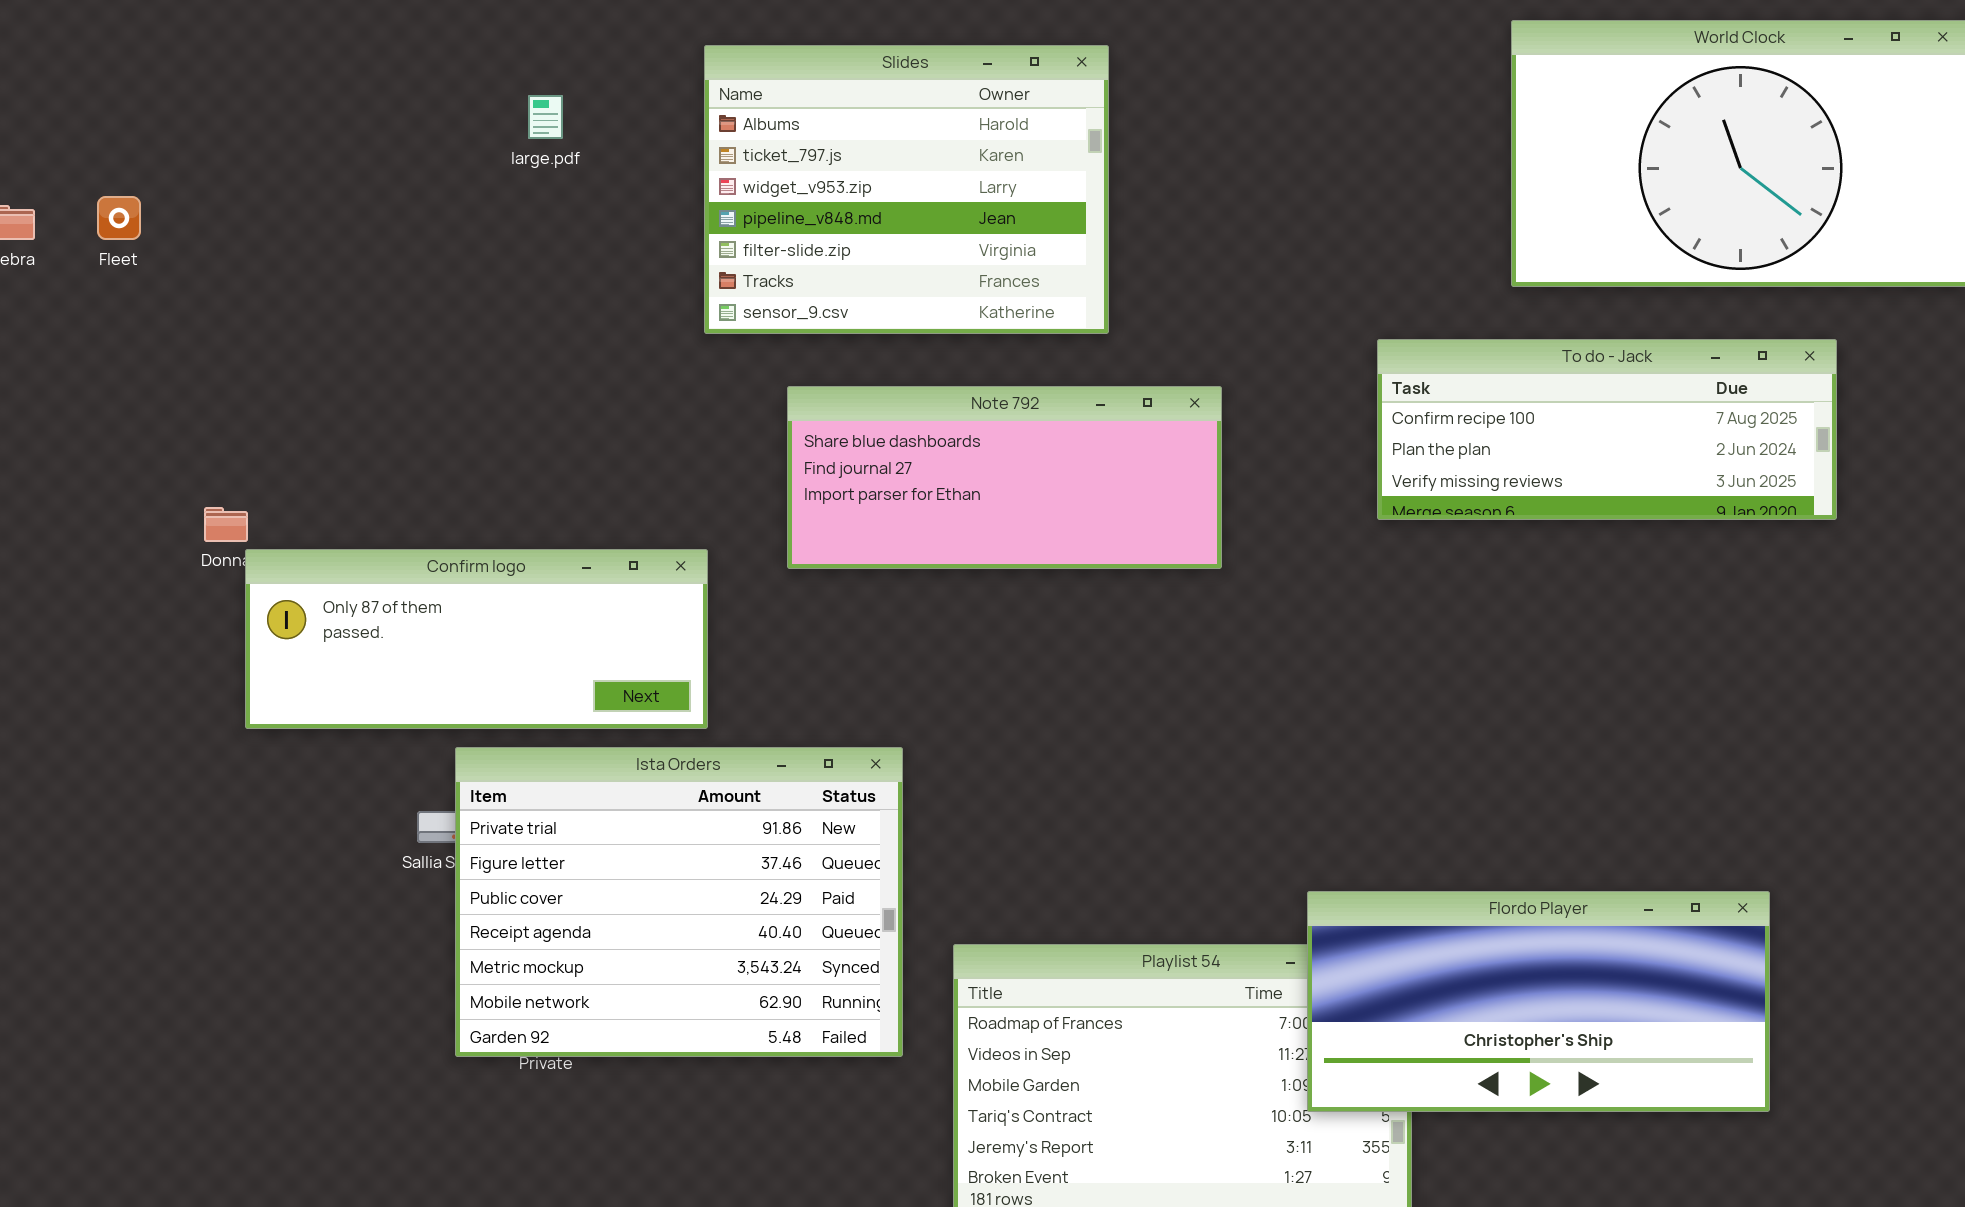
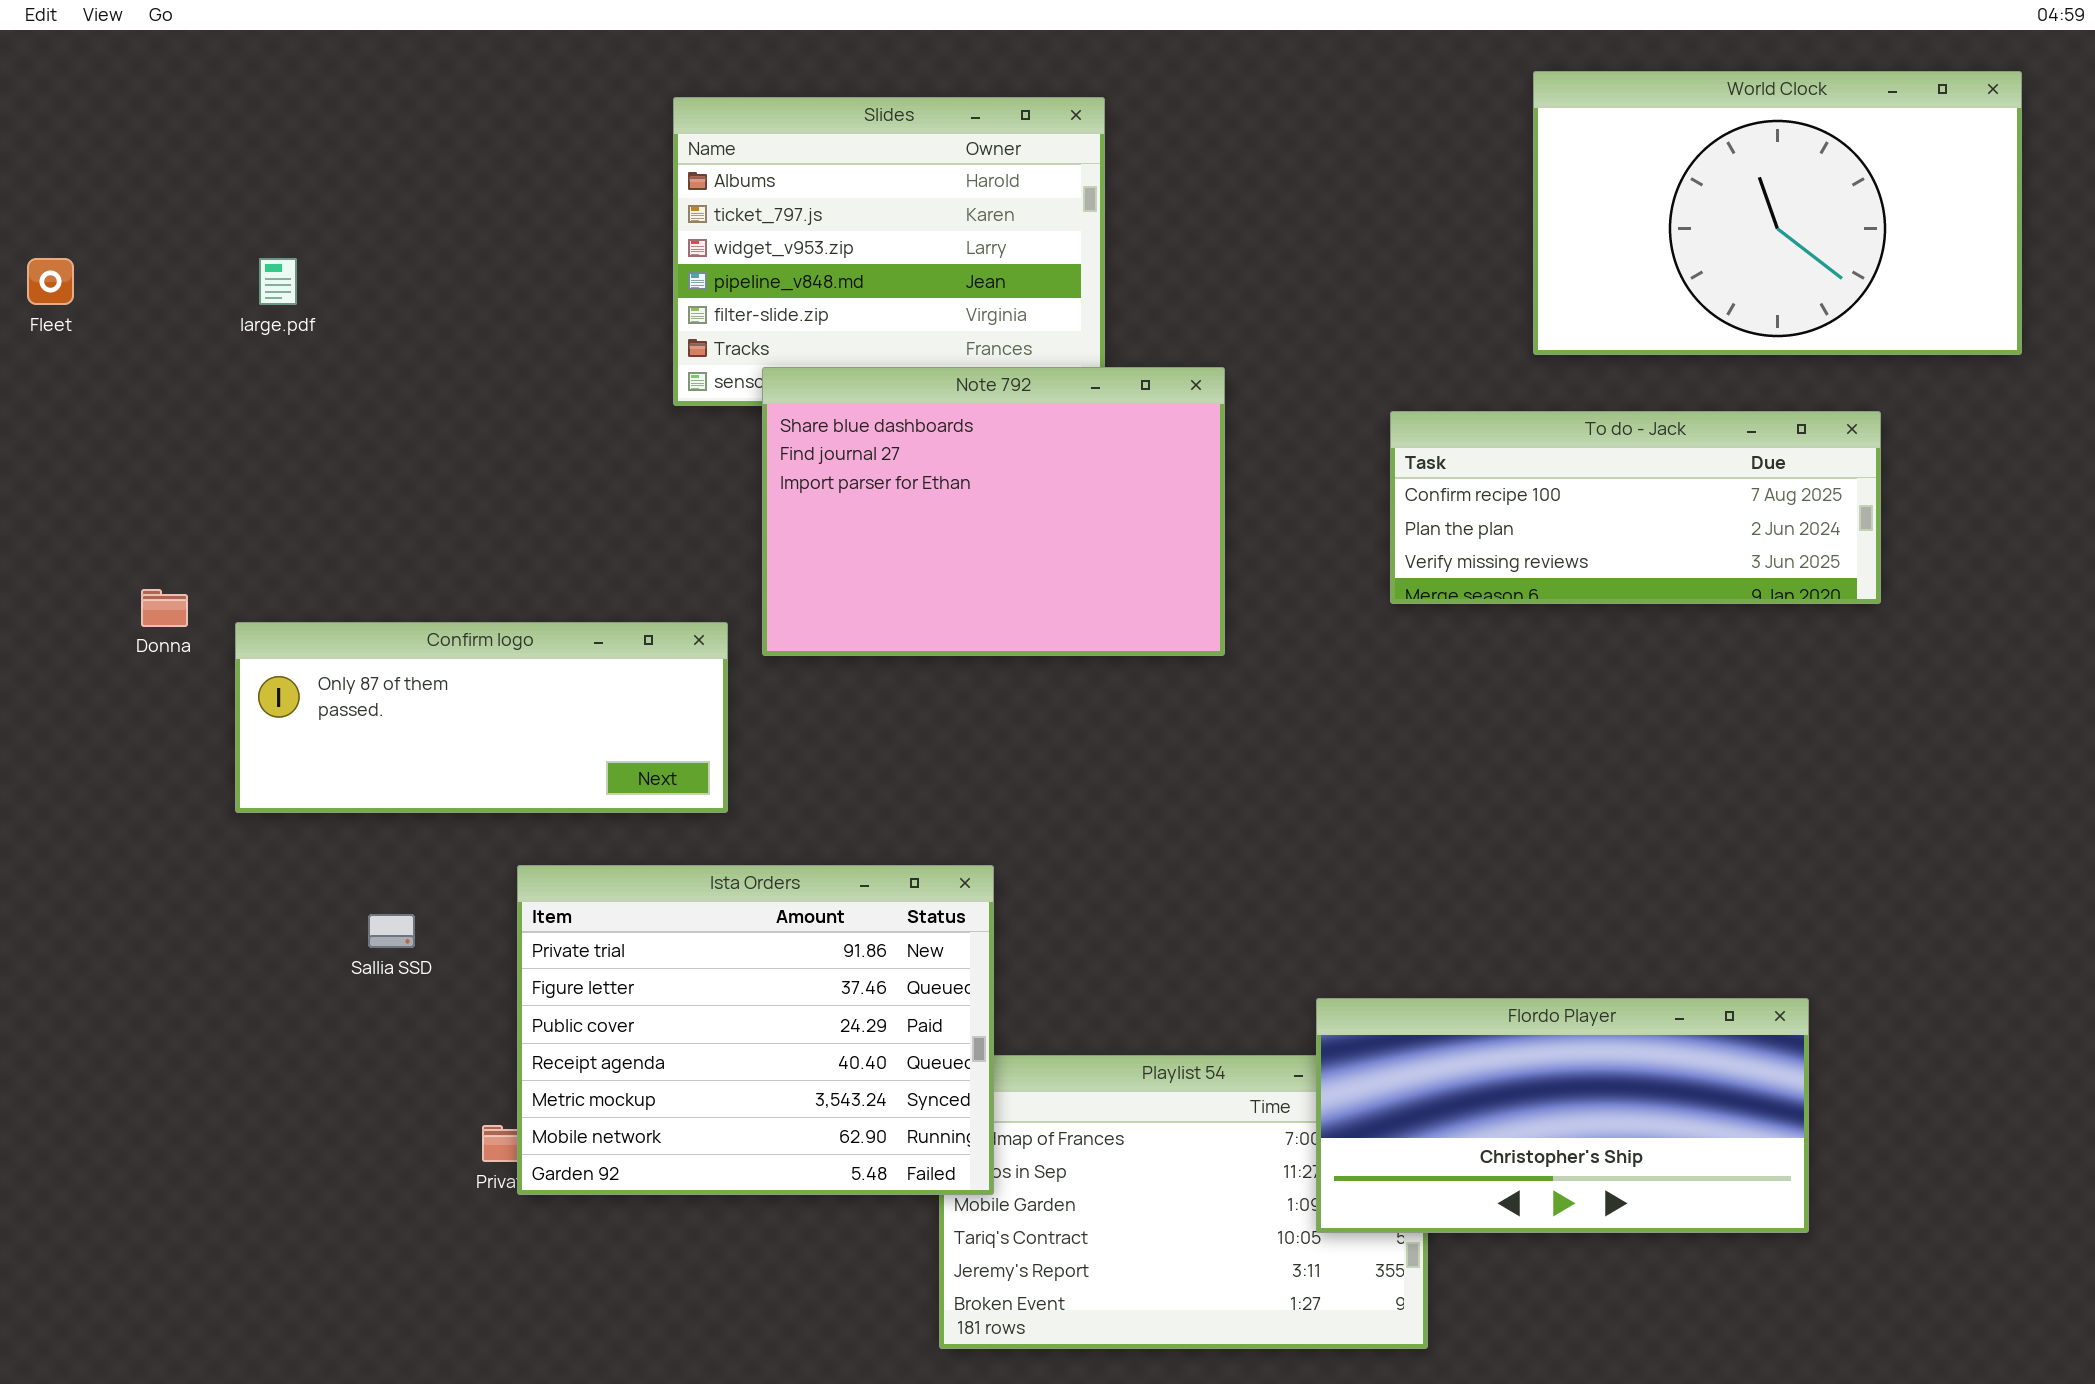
large.pdf: [528,95,563,139] -> [259,258,297,305], moved
Note 792: [787,386,1222,569] -> [762,367,1225,656], resized
Confirm logo: [245,549,708,729] -> [235,622,728,813], moved
Ista Orders: [455,747,903,1057] -> [517,865,994,1195], moved

